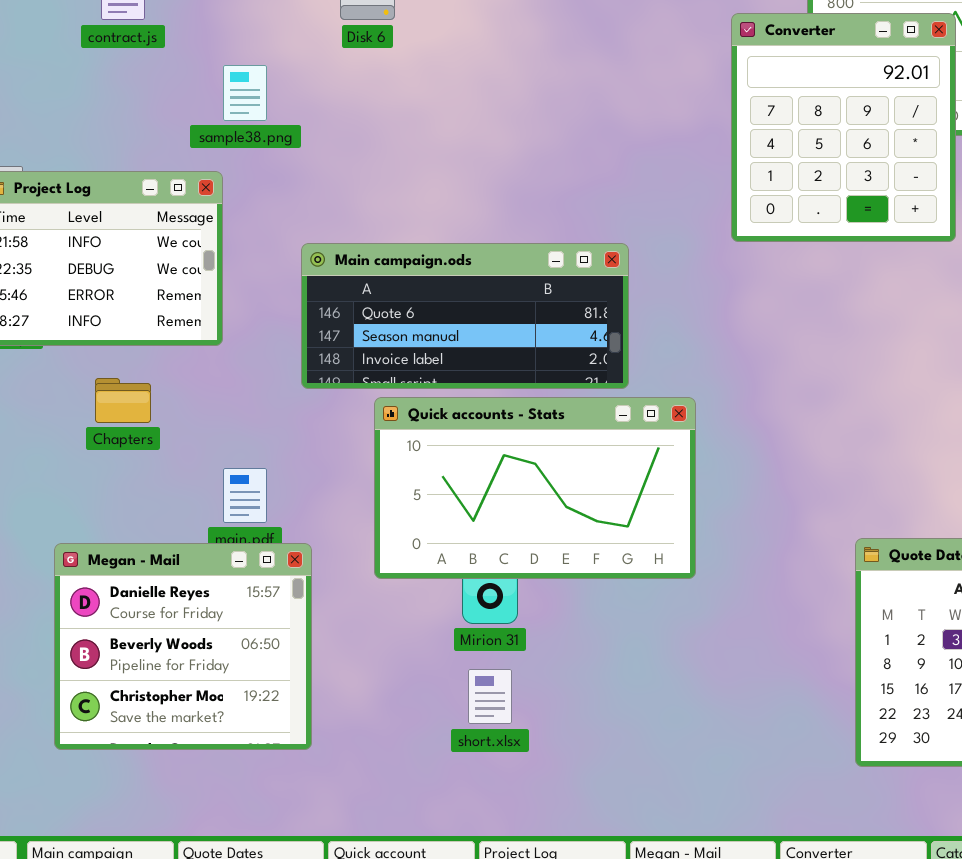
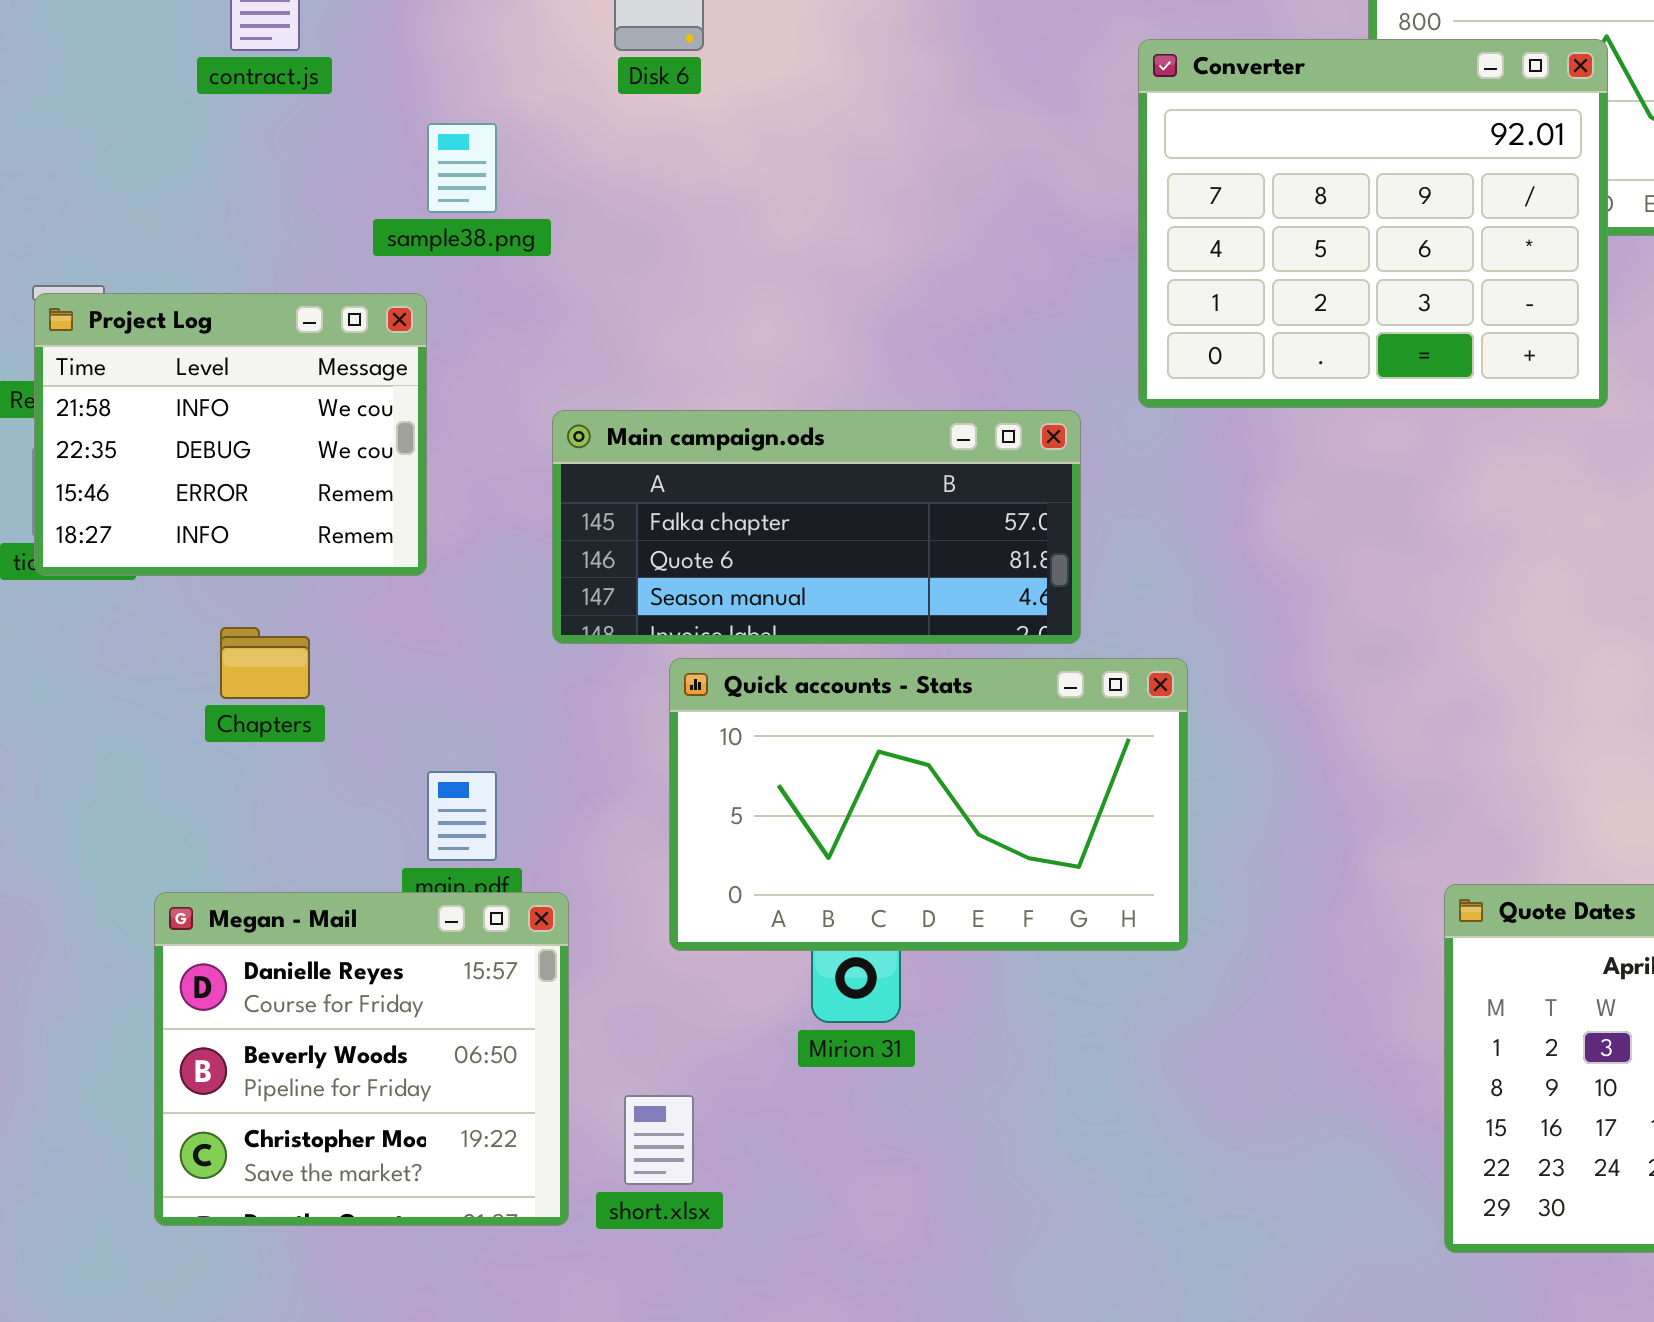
Converter: [731,13,956,242] -> [1138,39,1608,408], resized
Main campaign.ods: [301,243,629,389] -> [552,410,1081,644], scrolled up 1 row
short.xlsx: [468,669,512,724] -> [624,1095,694,1185], moved

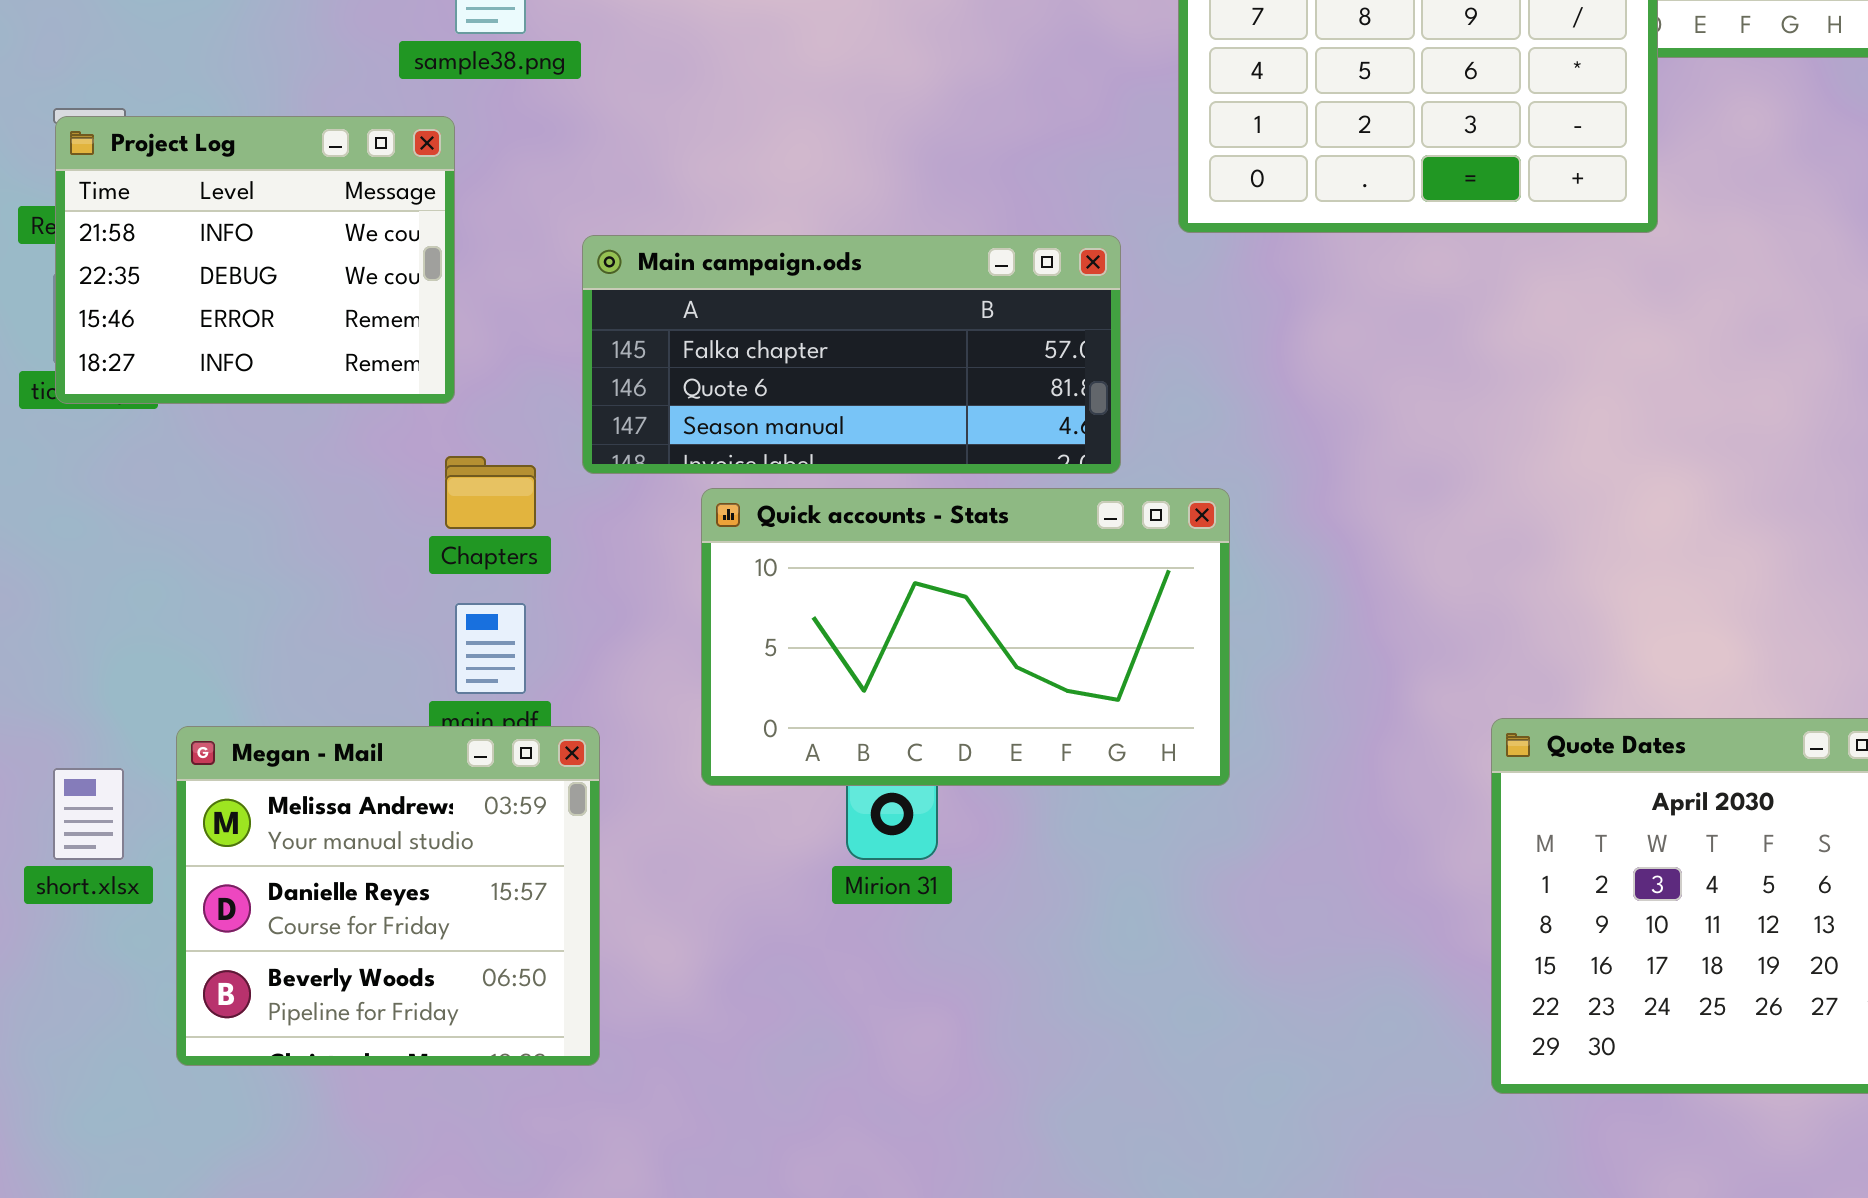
Chapters: [220,627,310,699] -> [445,456,536,529], moved
Megan - Mail: [154,892,569,1226] -> [176,726,600,1066], scrolled up 1 row
short.xlsx: [624,1095,694,1185] -> [53,768,124,860], moved

